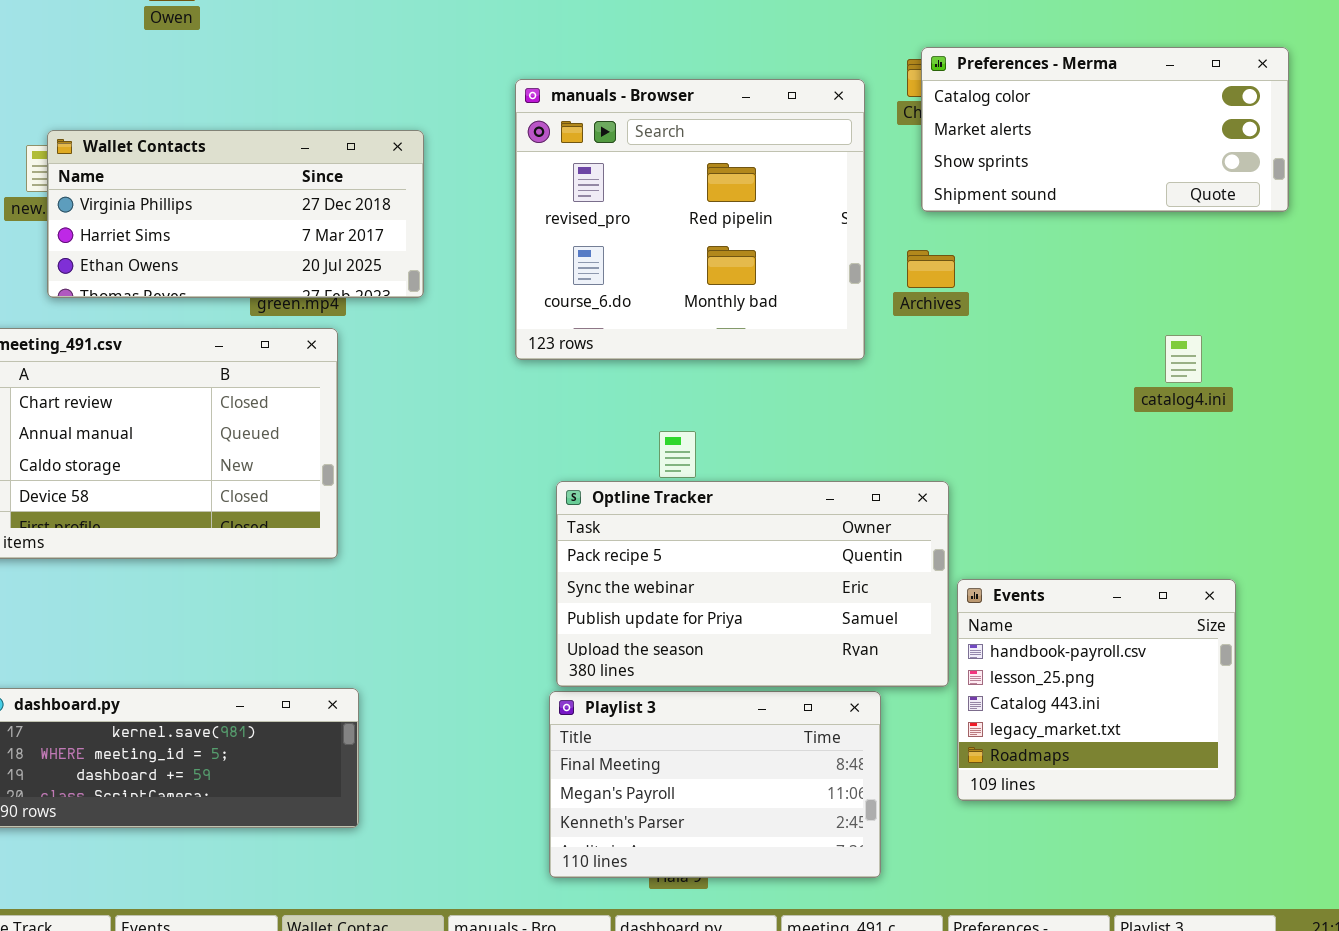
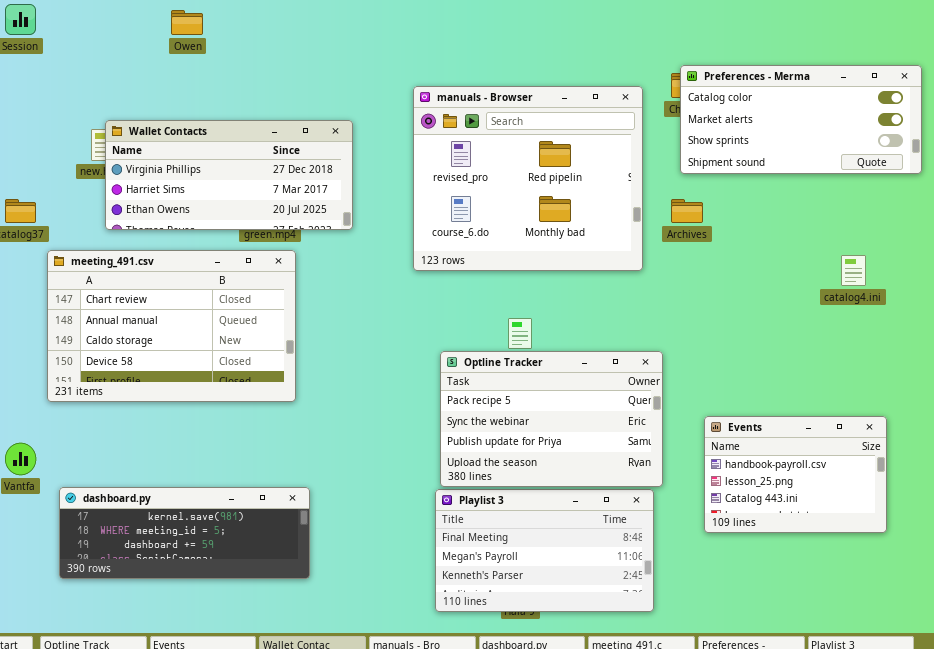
Optline Tracker: [556,481,949,687] -> [440,351,663,487], resized
Events: [957,579,1236,801] -> [704,416,887,533], resized

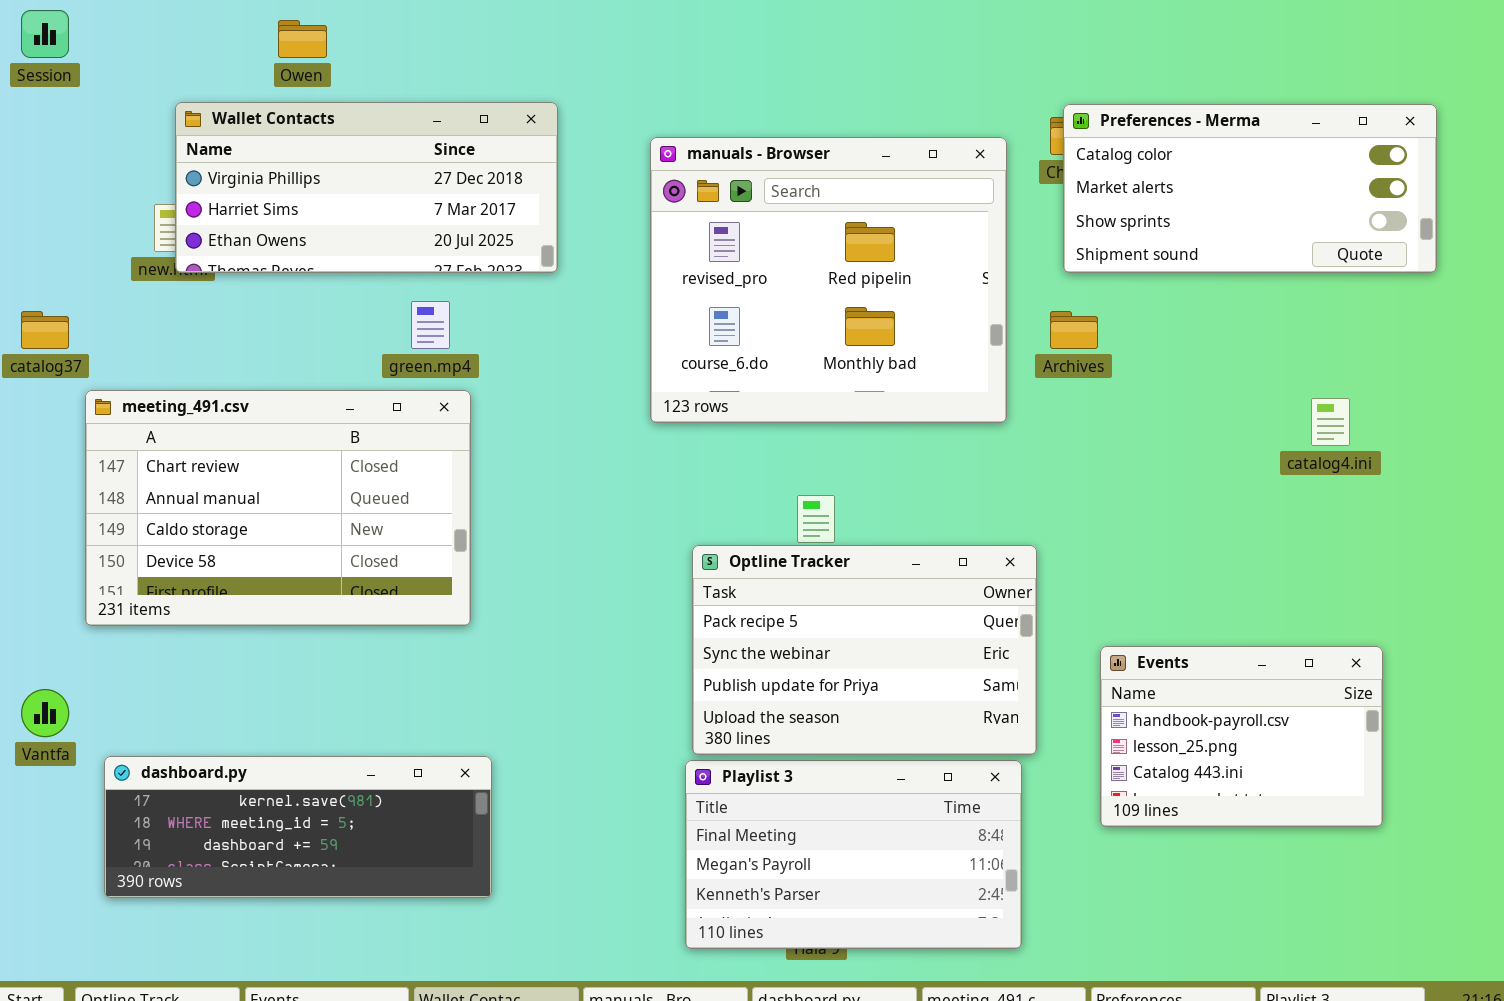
Wallet Contacts: [105,120,353,230] -> [175,102,558,273], moved

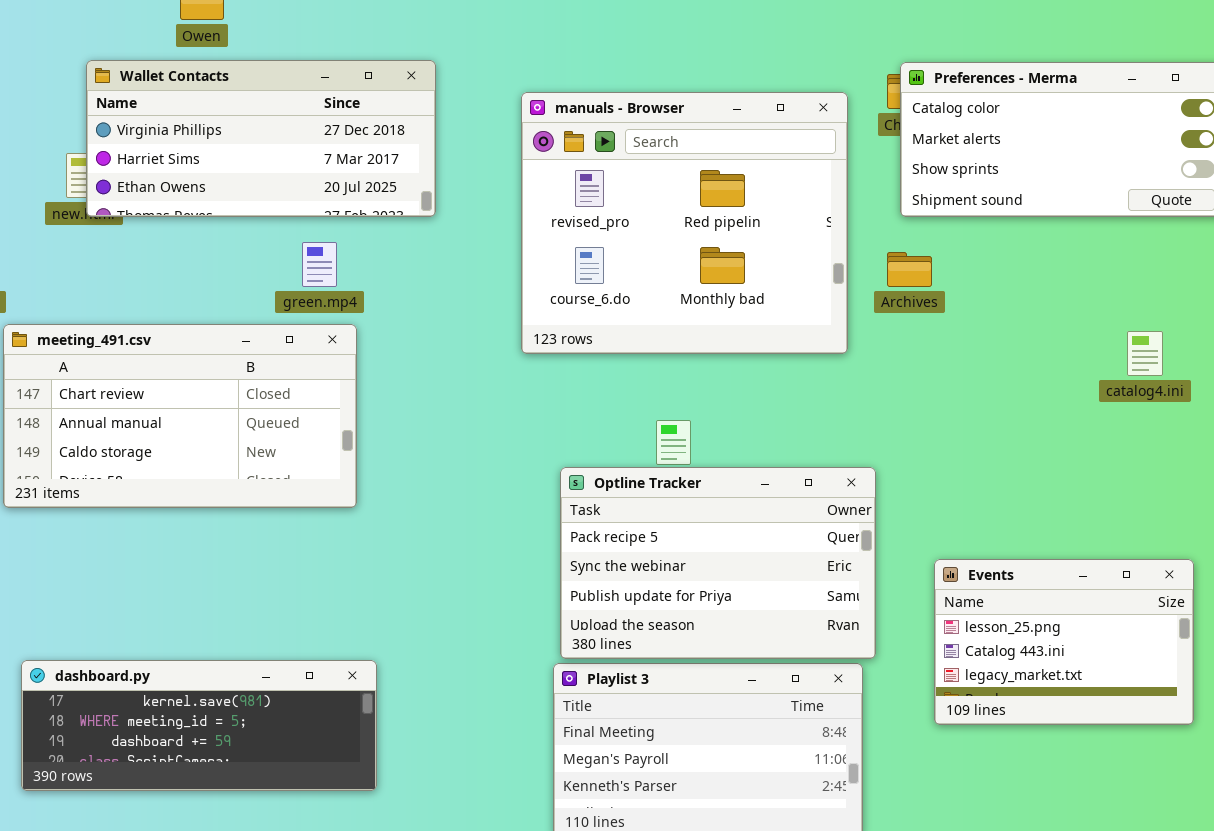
meeting_491.csv: [85,390,471,626] -> [3,324,357,508], resized
Events: [1100,646,1383,827] -> [934,559,1194,725], scrolled down 1 row

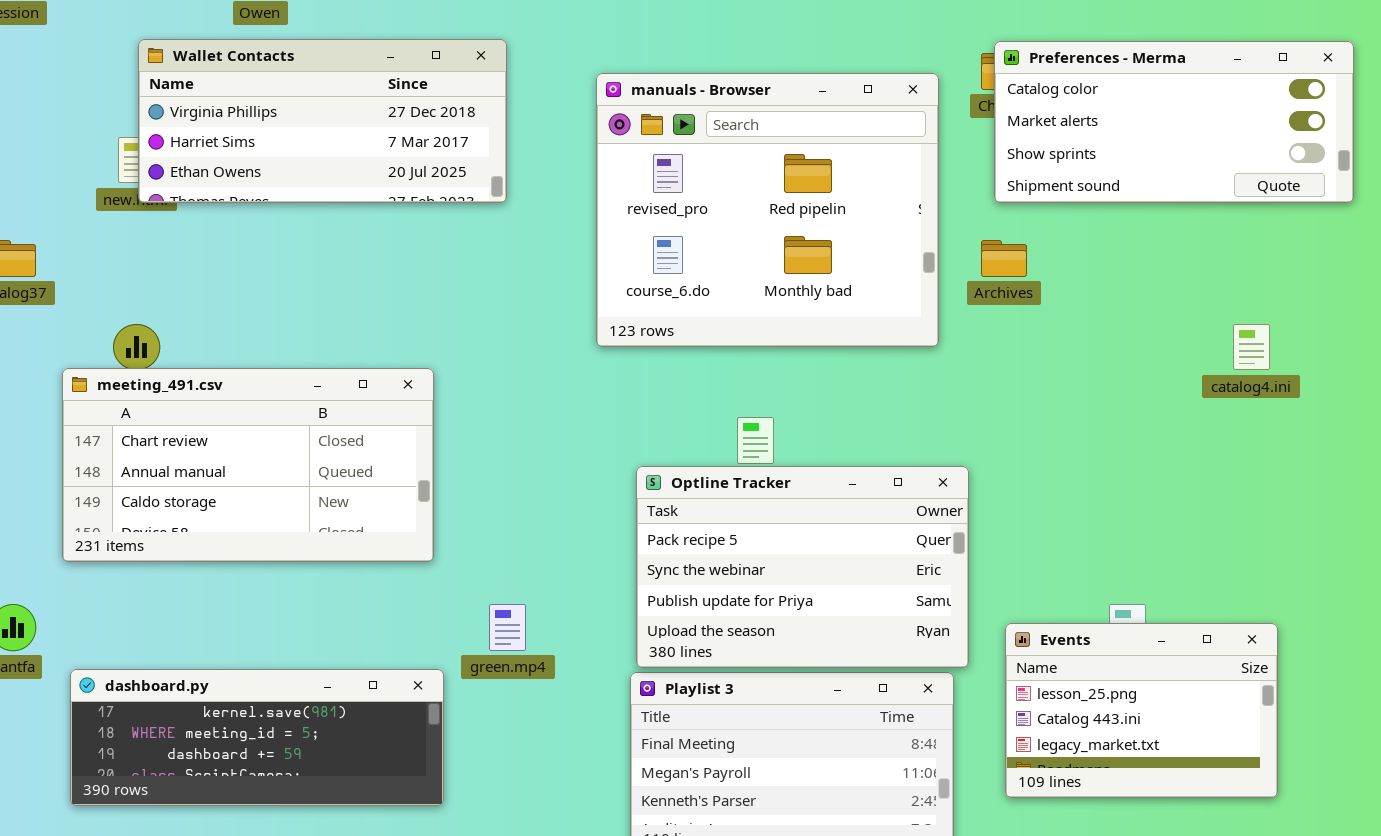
green.mp4: [302,242,337,287] -> [489,604,526,651], moved
meeting_491.csv: [3,324,357,508] -> [62,368,434,562], moved
Events: [934,559,1194,725] -> [1005,623,1278,798], moved

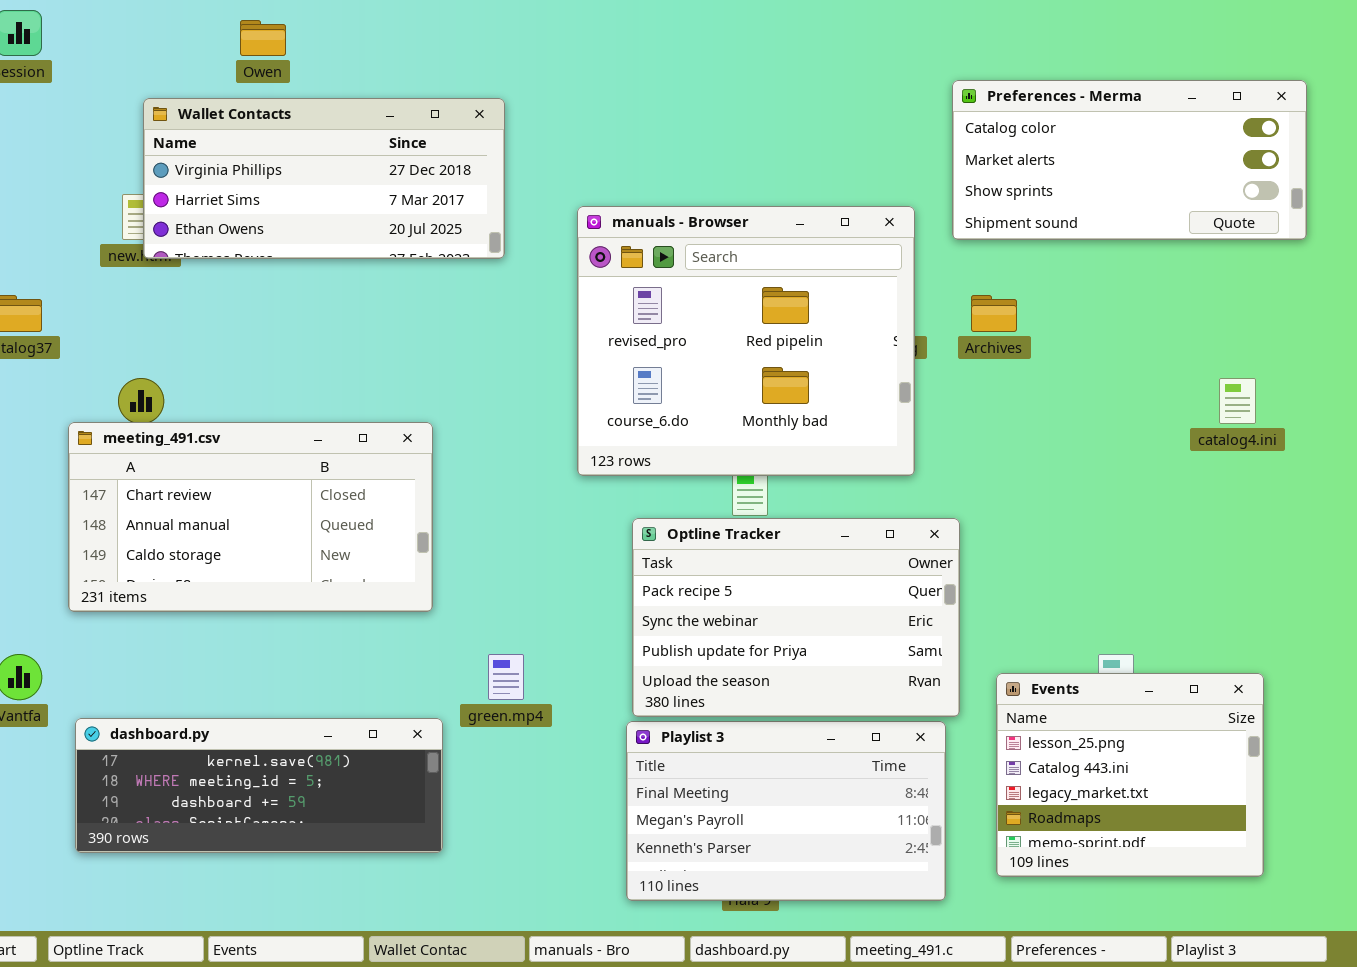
Preferences - Merma: [994,41,1354,203] -> [952,80,1307,240], moved
manuals - Browser: [596,73,939,347] -> [577,206,915,476], moved
Events: [1005,623,1278,798] -> [996,673,1264,877], resized

